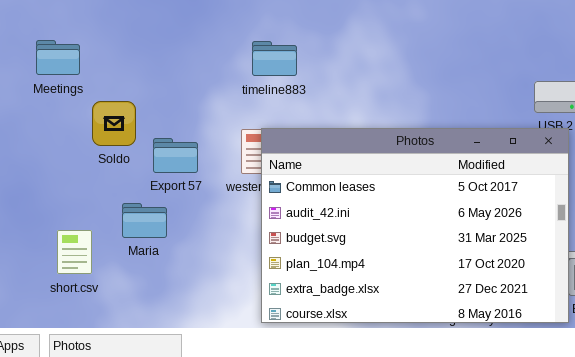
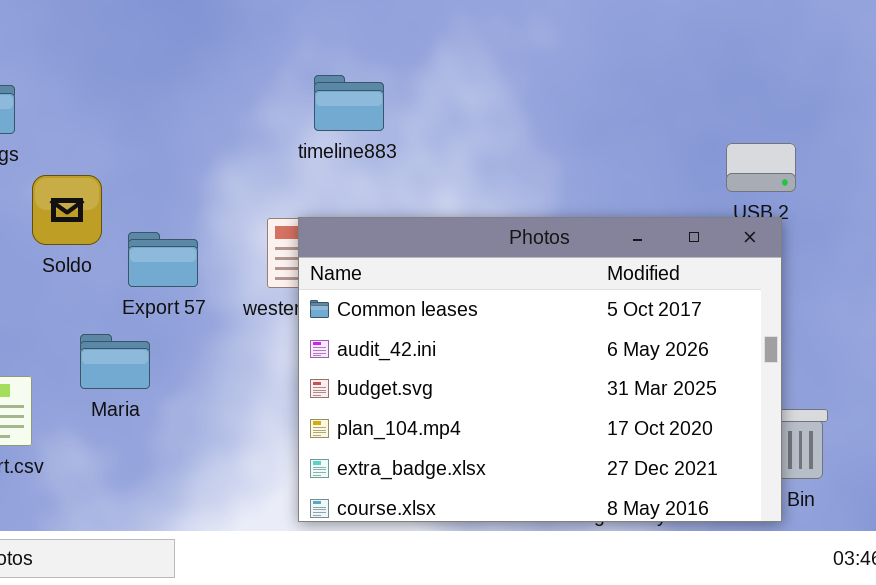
timeline883: [252,41,297,76] -> [314,75,384,131], moved

